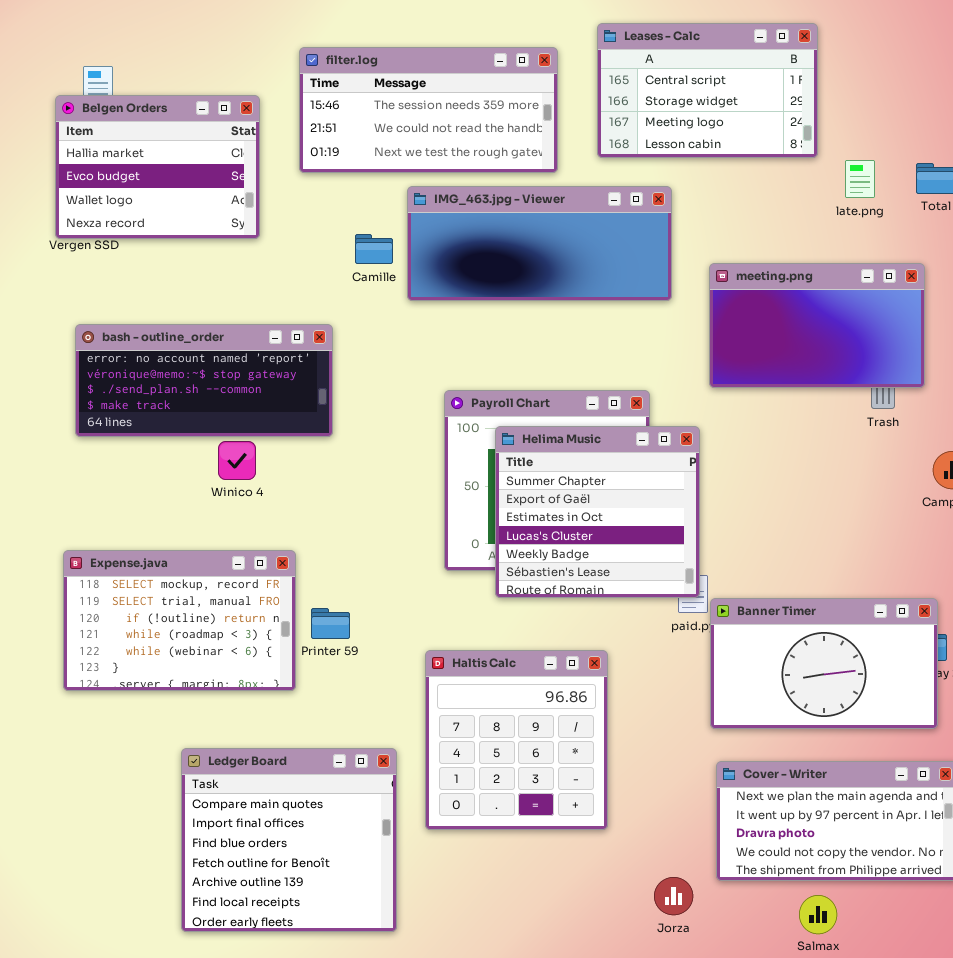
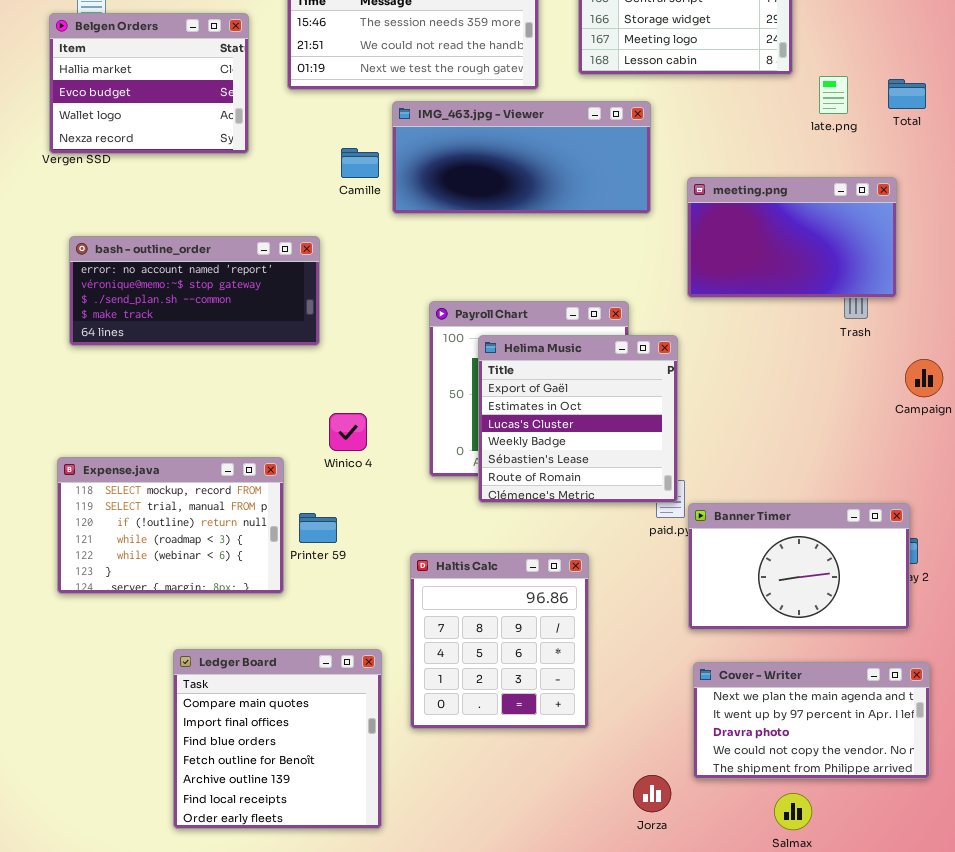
Helima Music: [495,426,700,598] -> [478,335,678,503], scrolled down 1 row
Winico 4: [218,441,256,480] -> [329,413,367,451], moved

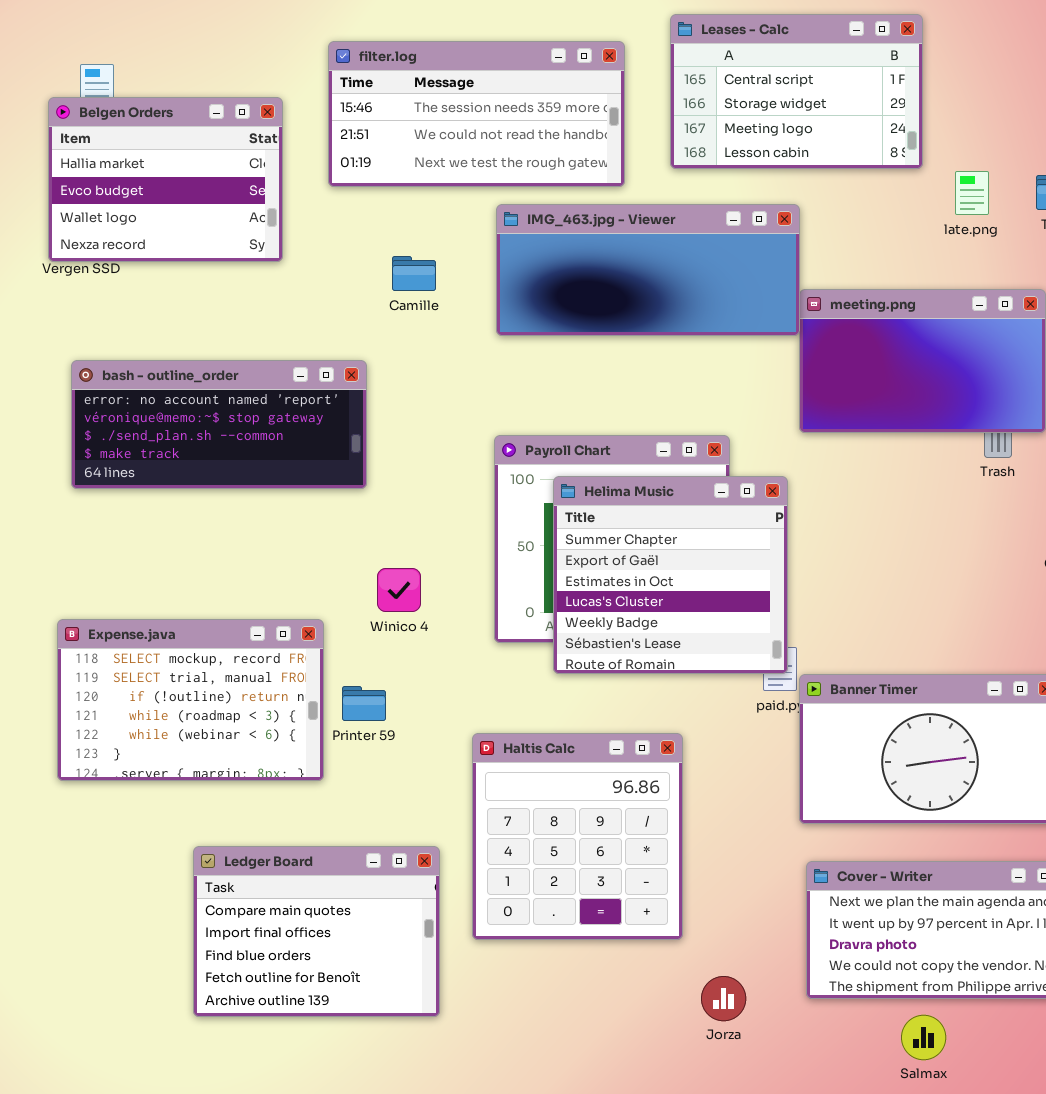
IMG_463.jpg - Viewer: [392,101,651,214] -> [496,204,800,336], moved
Helima Music: [478,335,678,503] -> [553,476,788,674], scrolled up 1 row
Ledger Board: [173,649,382,829] -> [193,846,440,1017], resized
Jorza: [633,775,671,812] -> [701,976,746,1021], moved

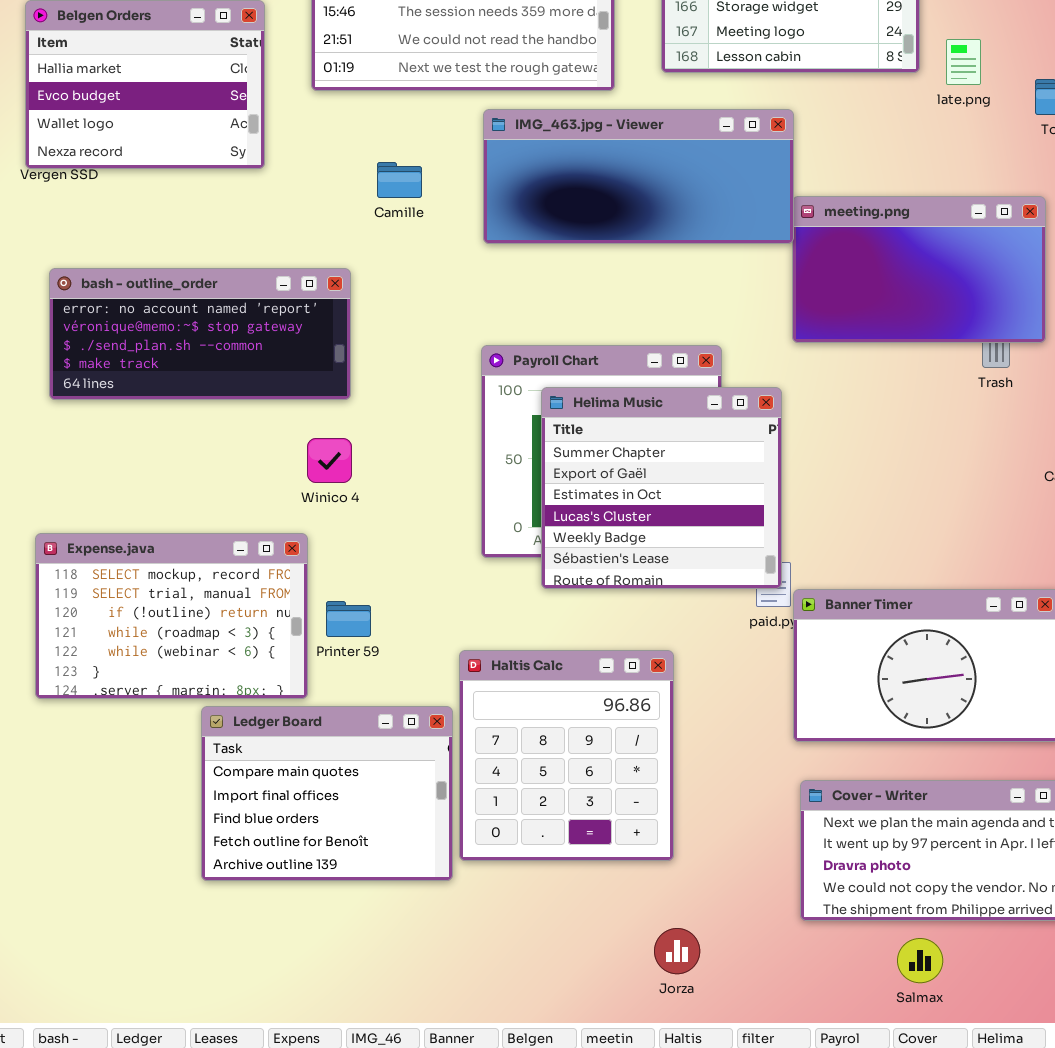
late.png: [955,171,989,215] -> [946,39,981,85], moved
Winico 4: [377,568,421,612] -> [307,438,352,483], moved
Ledger Board: [193,846,440,1017] -> [201,706,453,881], moved
Jorza: [701,976,746,1021] -> [654,928,700,974], moved

